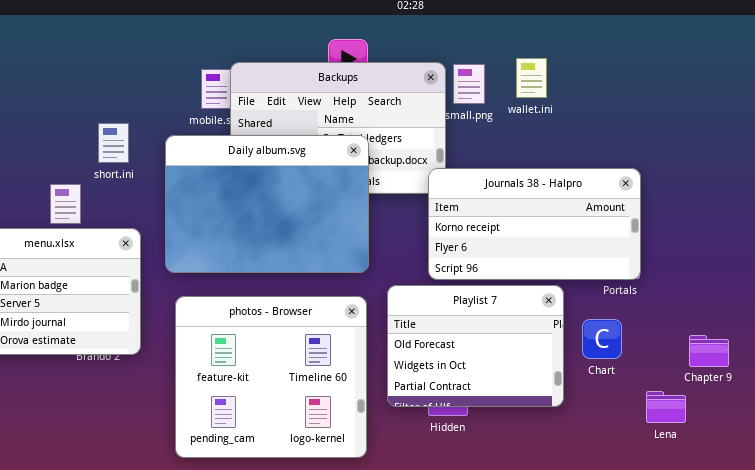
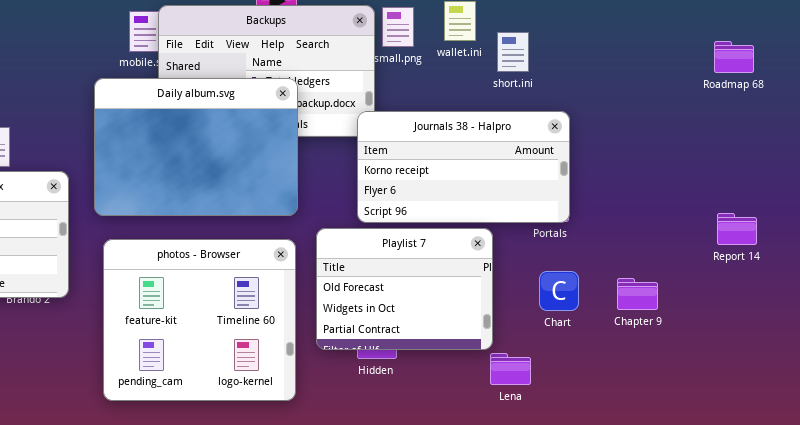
short.ini: [98,123,129,163] -> [497,32,529,72], moved
Chart: [582,319,622,359] -> [539,271,579,311], moved
Lena: [646,391,686,423] -> [490,353,531,385], moved

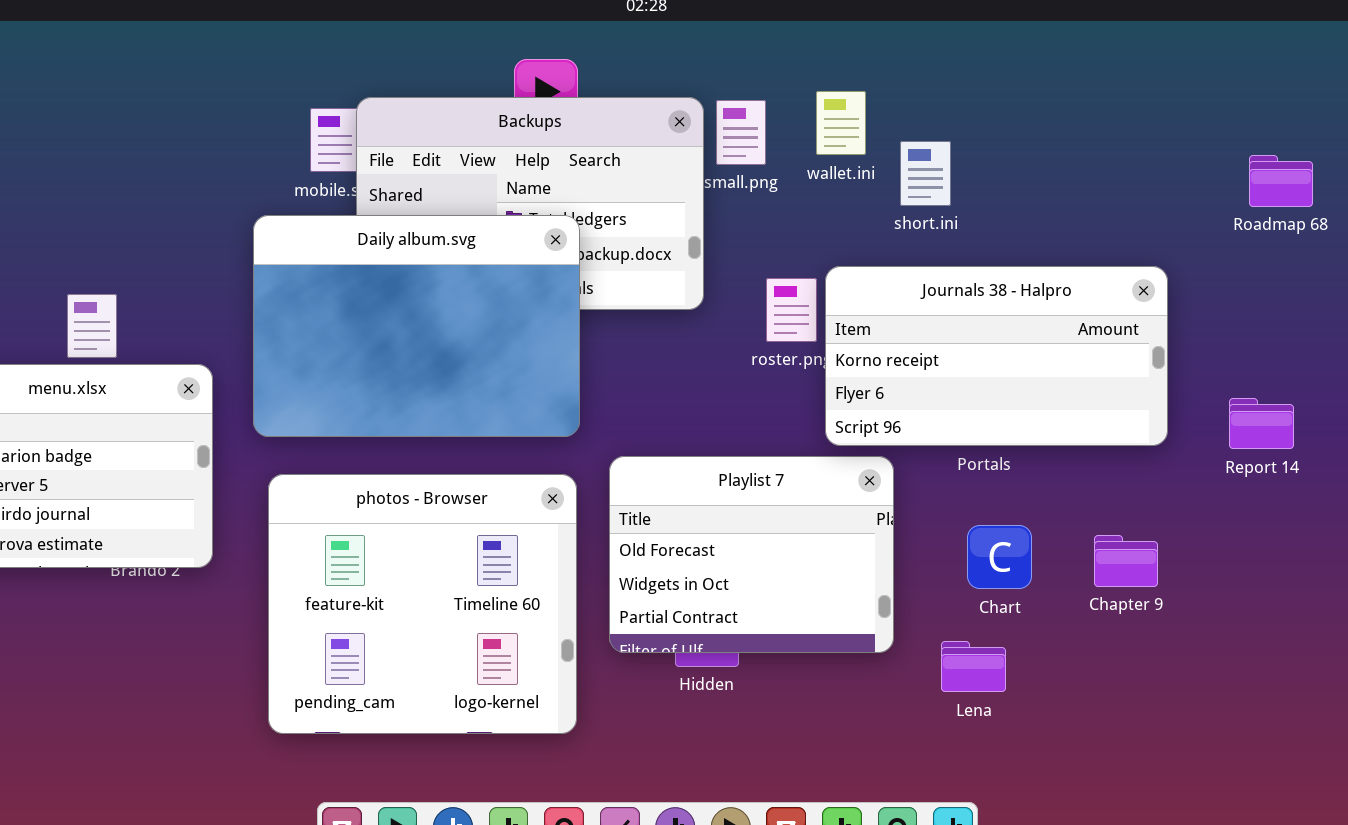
Journals 38 - Halpro: [357,111,570,223] -> [825,266,1168,446], moved
Report 14: [717,213,757,245] -> [1229,398,1294,449], moved
Lena: [490,353,531,385] -> [941,641,1006,692], moved

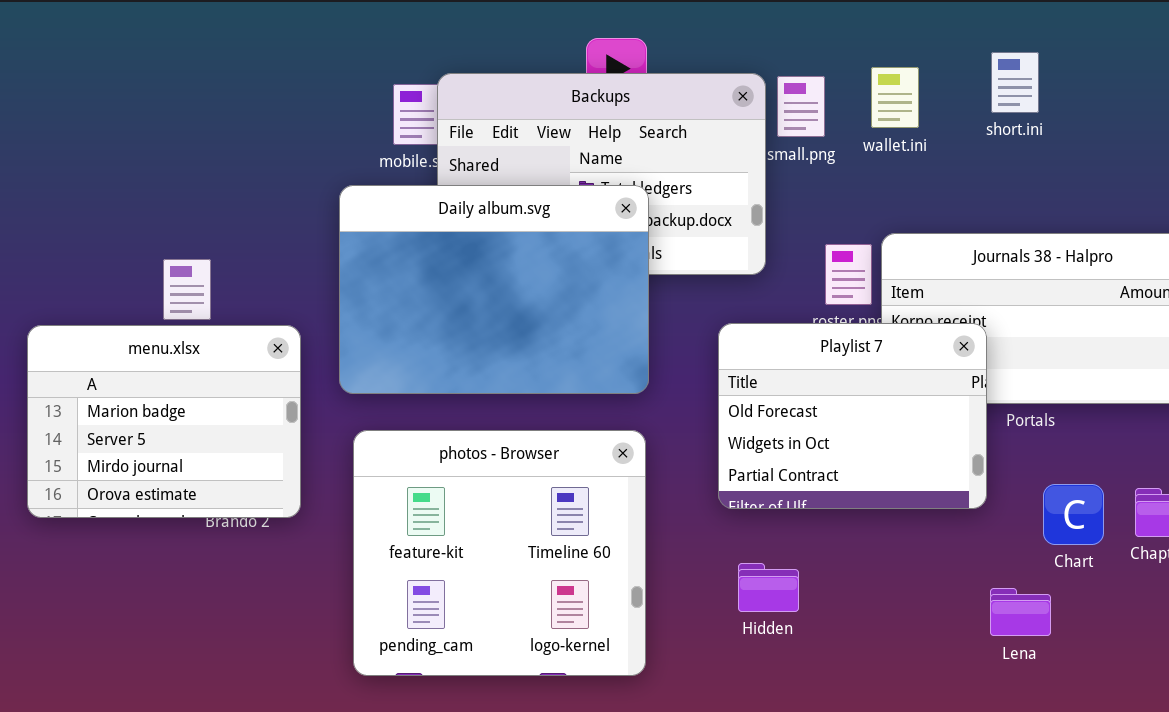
short.ini: [900,141,951,206] -> [991,52,1039,113], moved
Playlist 7: [609,456,894,653] -> [718,323,987,509], moved
Chart: [967,525,1032,589] -> [1043,484,1104,545], moved

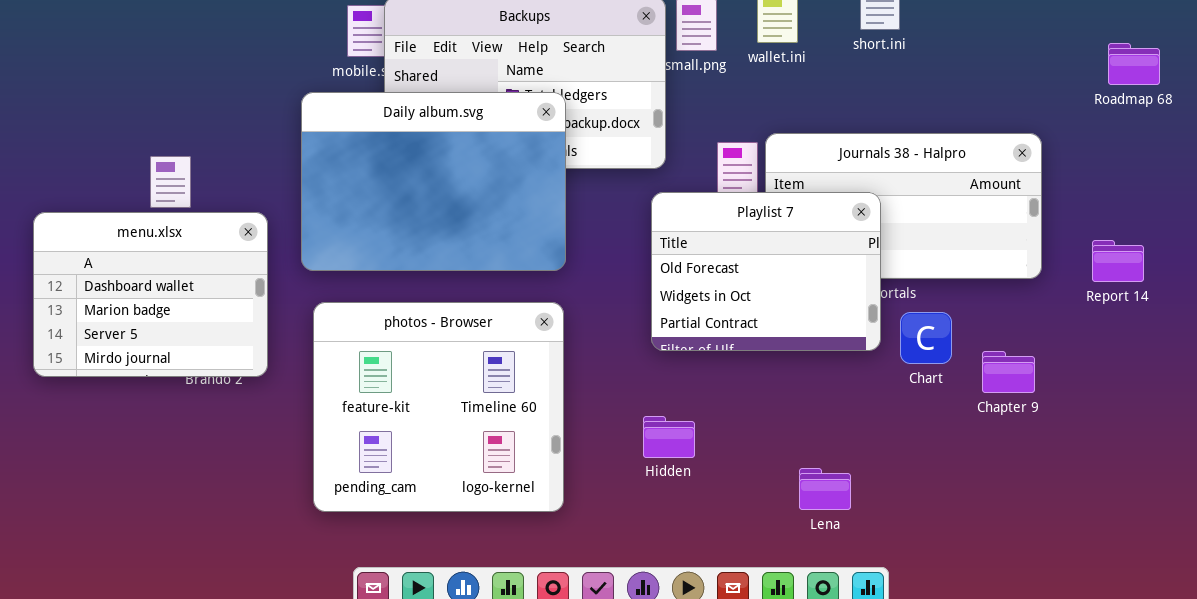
Playlist 7: [718,323,987,509] -> [651,192,881,351], moved
menu.xlsx: [27,325,301,518] -> [33,212,268,377], scrolled up 1 row
Chart: [1043,484,1104,545] -> [900,312,952,364], moved
Lena: [990,588,1051,636] -> [799,468,851,510], moved

